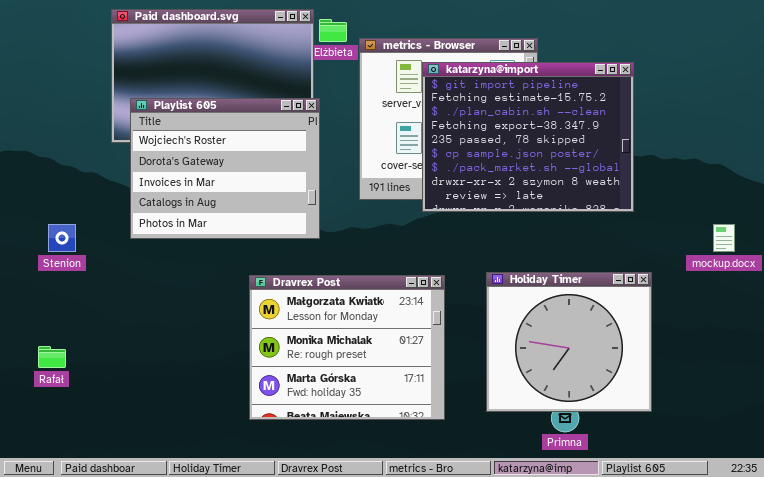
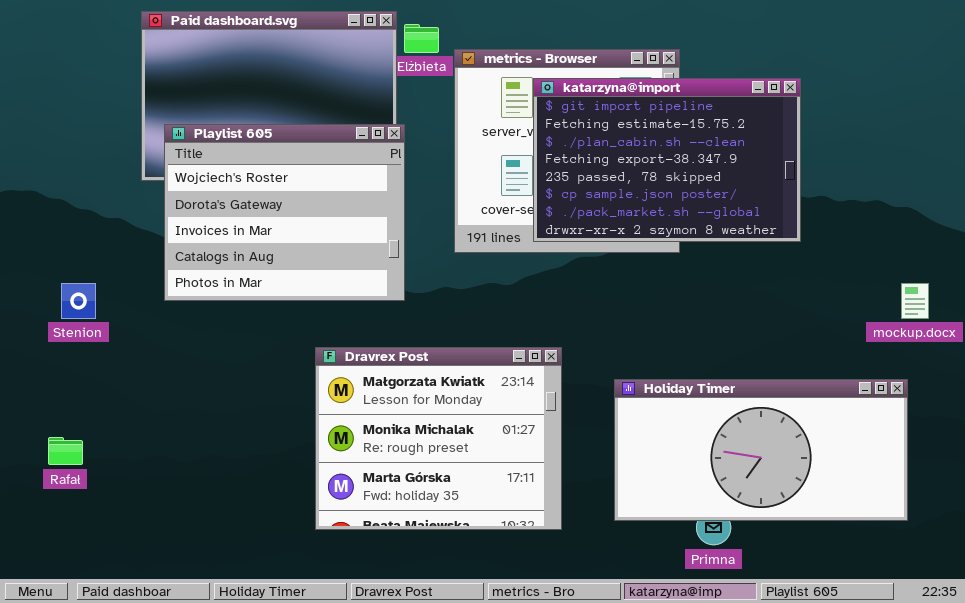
katarzyna@import: [422,62,634,212] -> [533,78,801,242], resized
Holiday Timer: [486,272,652,412] -> [614,379,908,521], resized

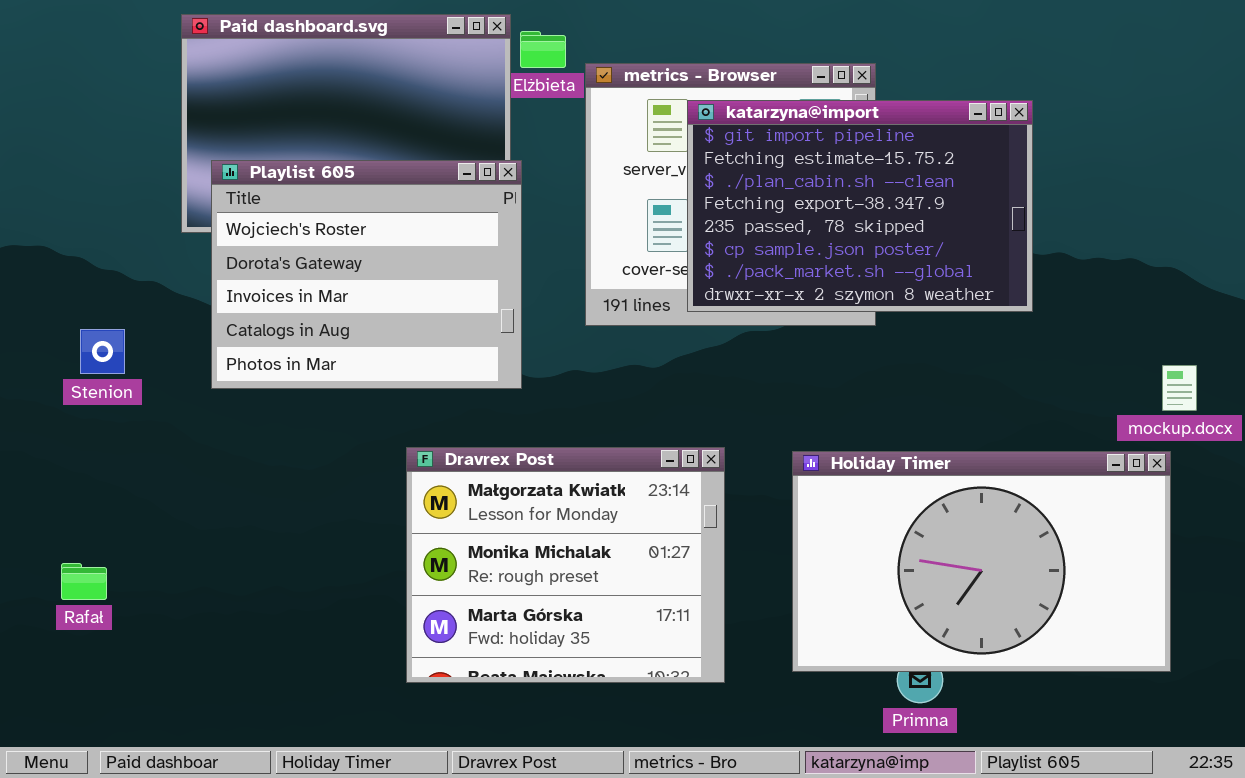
Stenion: [61,283,96,319] -> [80,329,125,374], moved
Holiday Timer: [614,379,908,521] -> [792,451,1171,672], resized

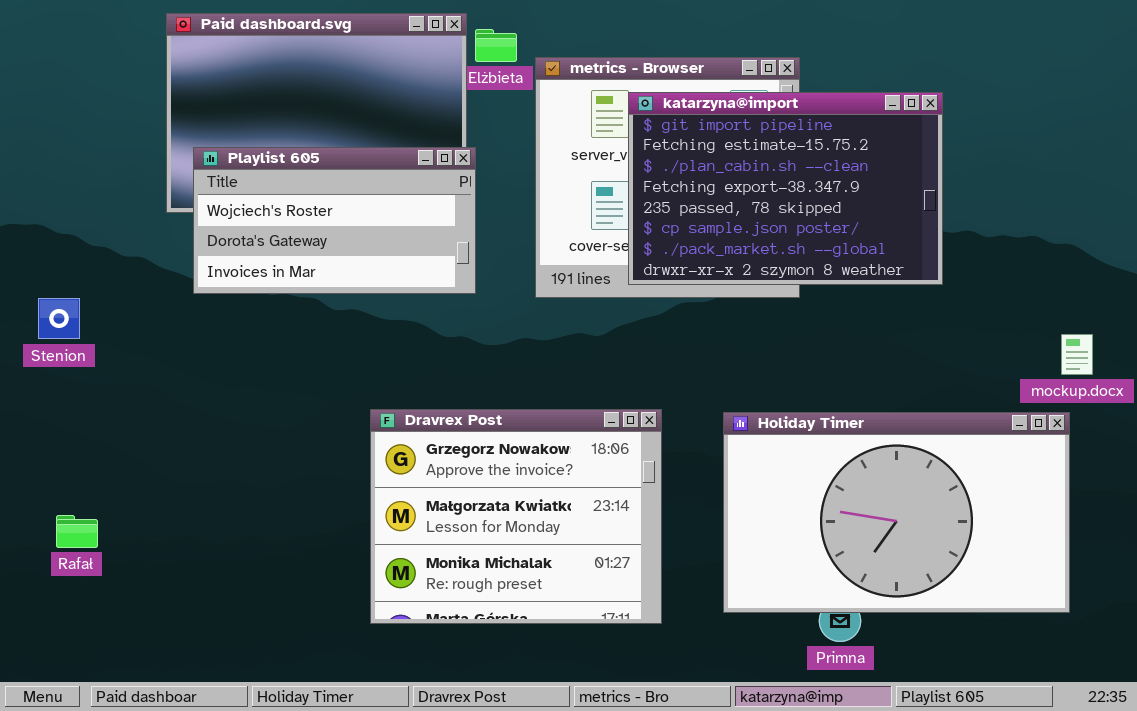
Playlist 605: [211,160,522,389] -> [193,147,476,294], resized
Stenion: [80,329,125,374] -> [38,298,80,339], moved
Dravrex Post: [406,447,725,683] -> [370,409,662,624], scrolled up 1 row

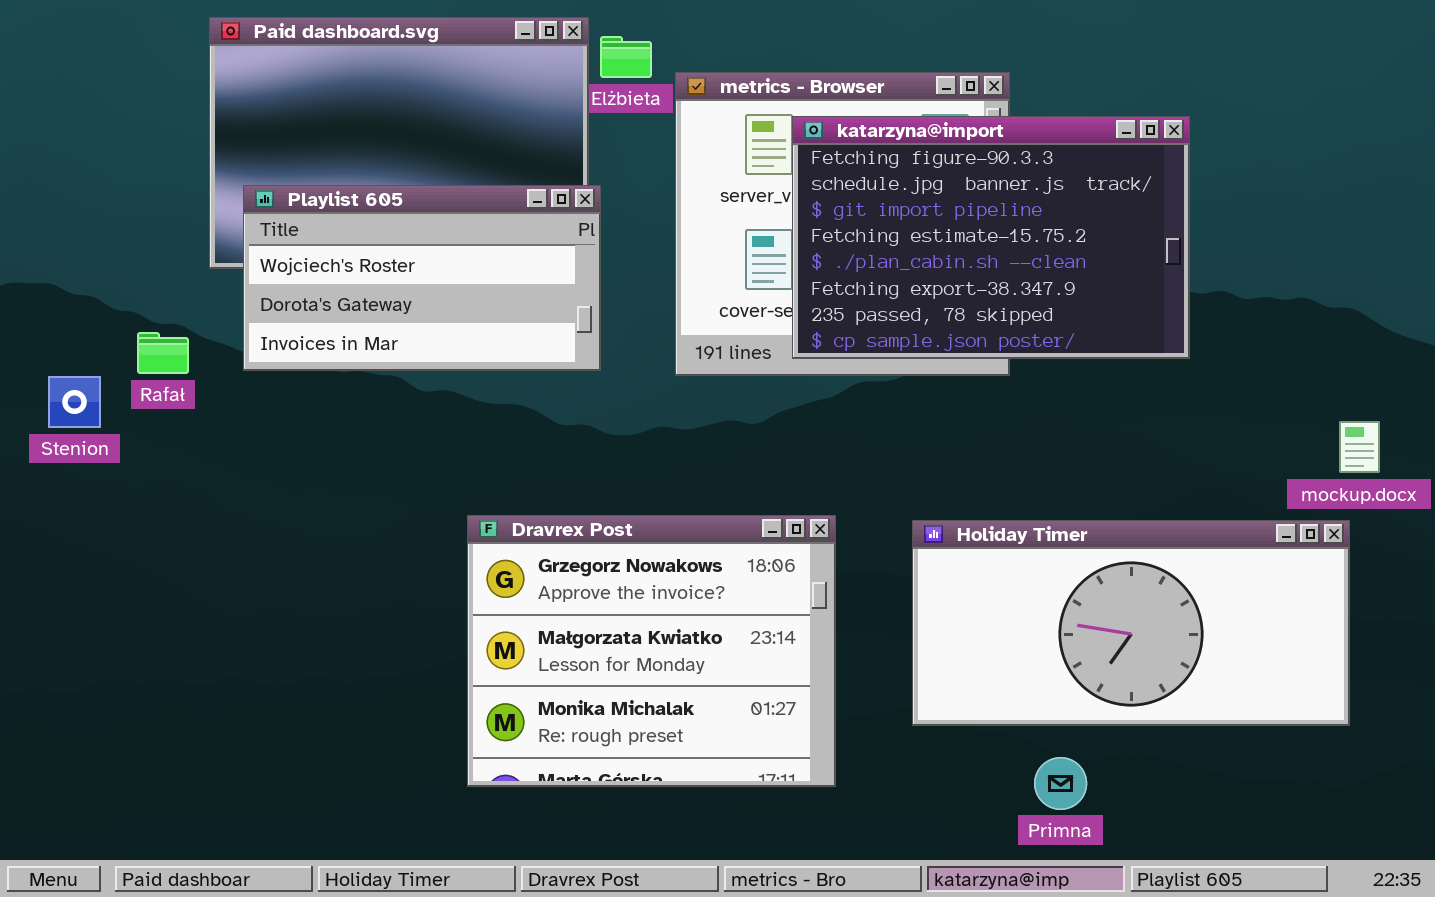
katarzyna@import: [628,92,943,285] -> [792,116,1190,359], scrolled up 2 rows
Holiday Timer: [723,412,1070,613] -> [912,520,1350,726], resized
Rafał: [56,515,98,548] -> [137,332,189,374], moved

